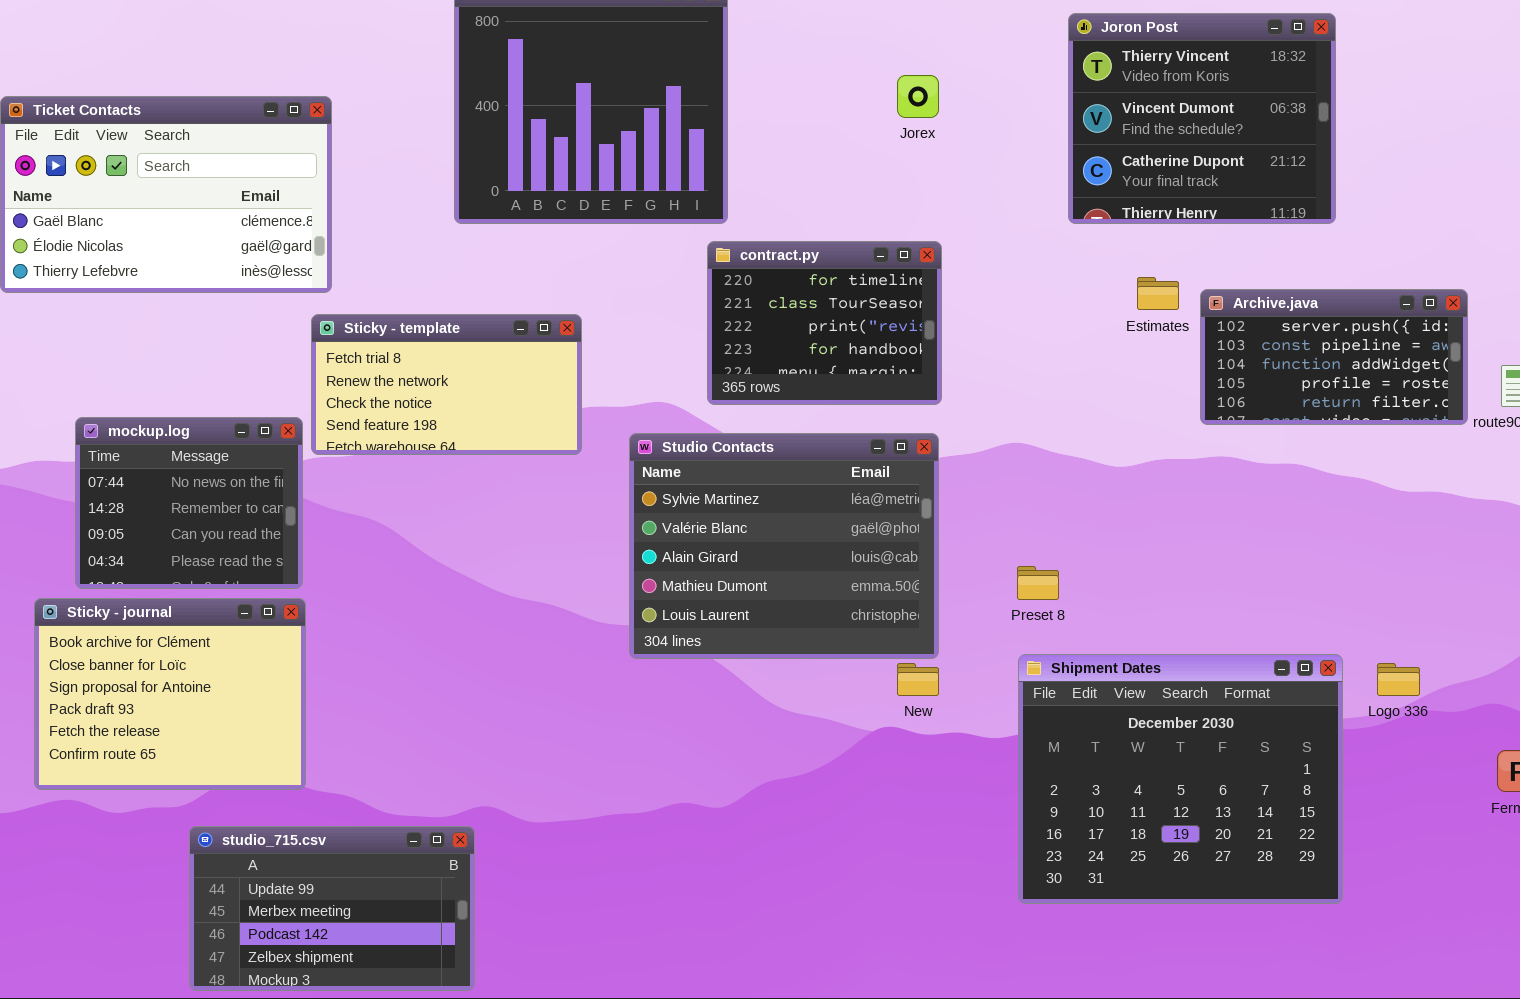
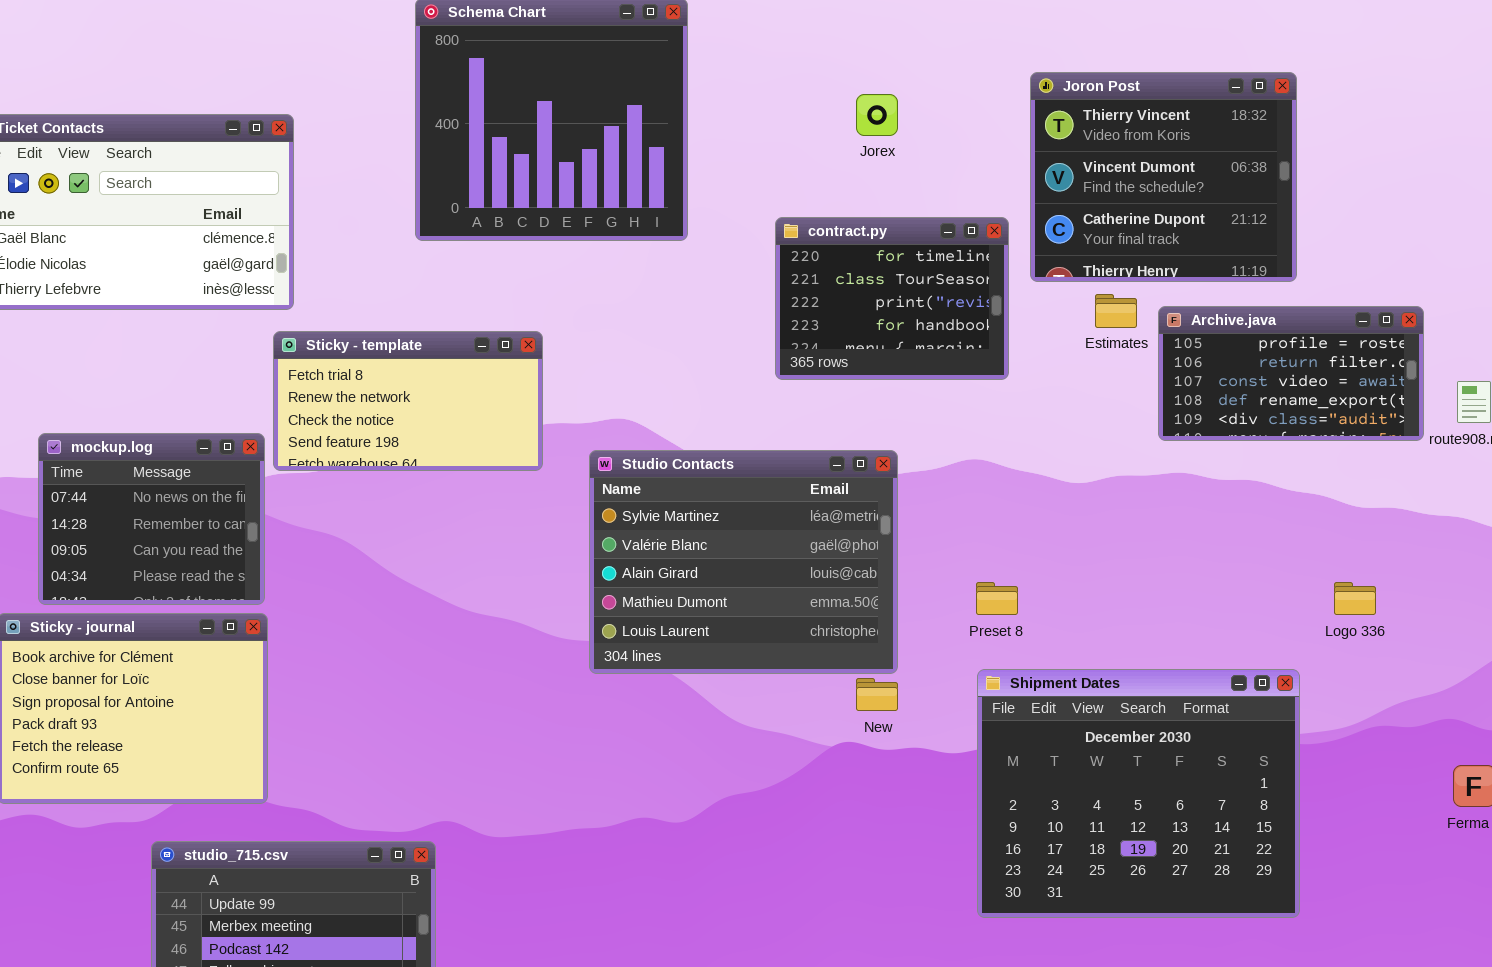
Joron Post: [1068,13,1336,224] -> [1030,72,1297,282], moved
contract.py: [707,241,942,405] -> [775,217,1009,380], moved
Archive.java: [1200,289,1468,425] -> [1158,306,1424,441], scrolled down 3 rows
Logo 336: [1377,663,1420,696] -> [1334,582,1376,615], moved

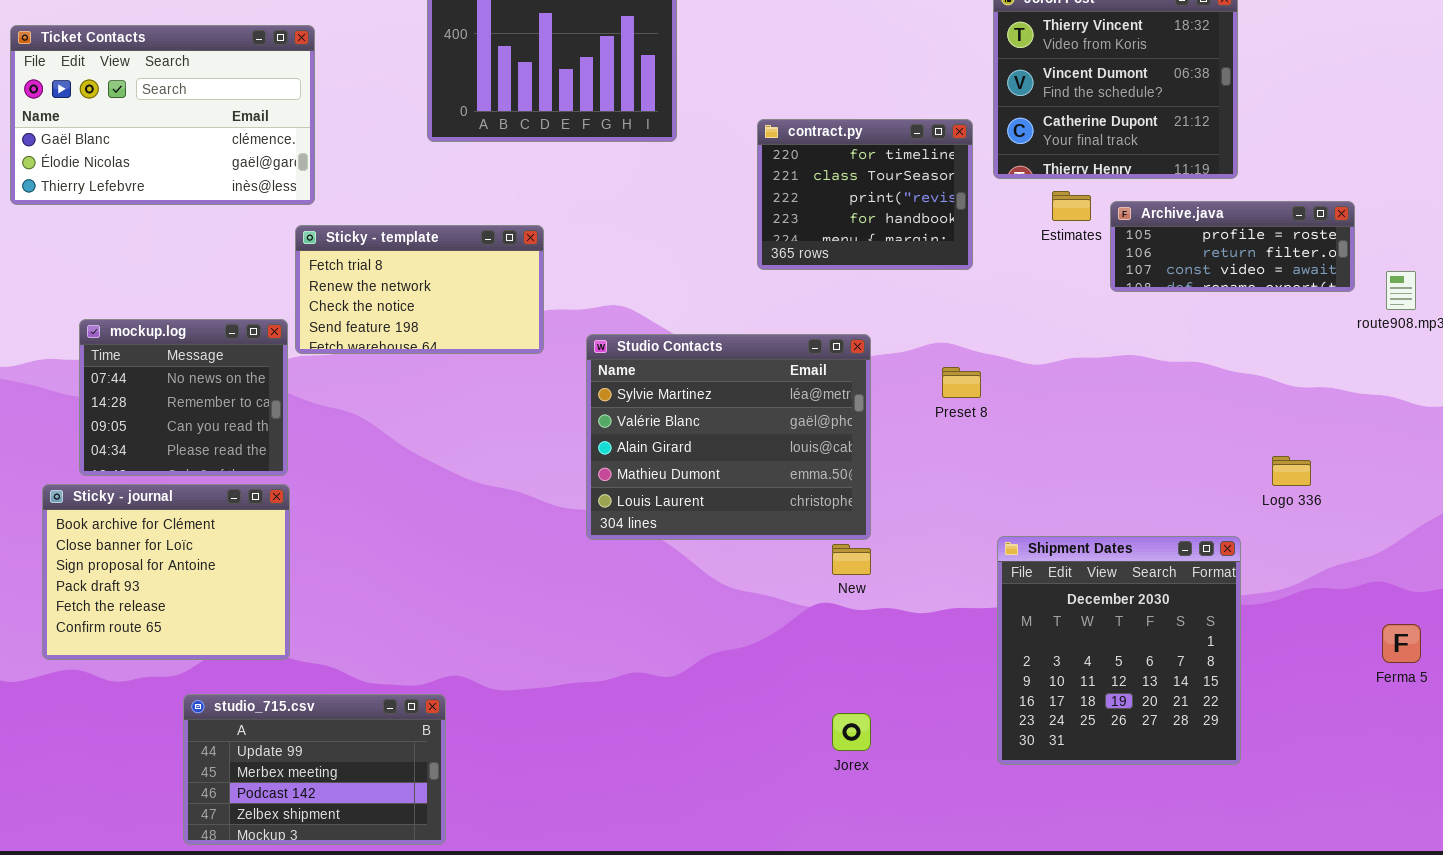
Jorex: [856,94,898,136] -> [832,713,871,751], moved
Archive.java: [1158,306,1424,441] -> [1110,201,1355,292], resized
Preset 8: [976,582,1018,615] -> [942,367,981,398], moved
Shipment Dates: [977,669,1300,918] -> [997,536,1241,765], resized

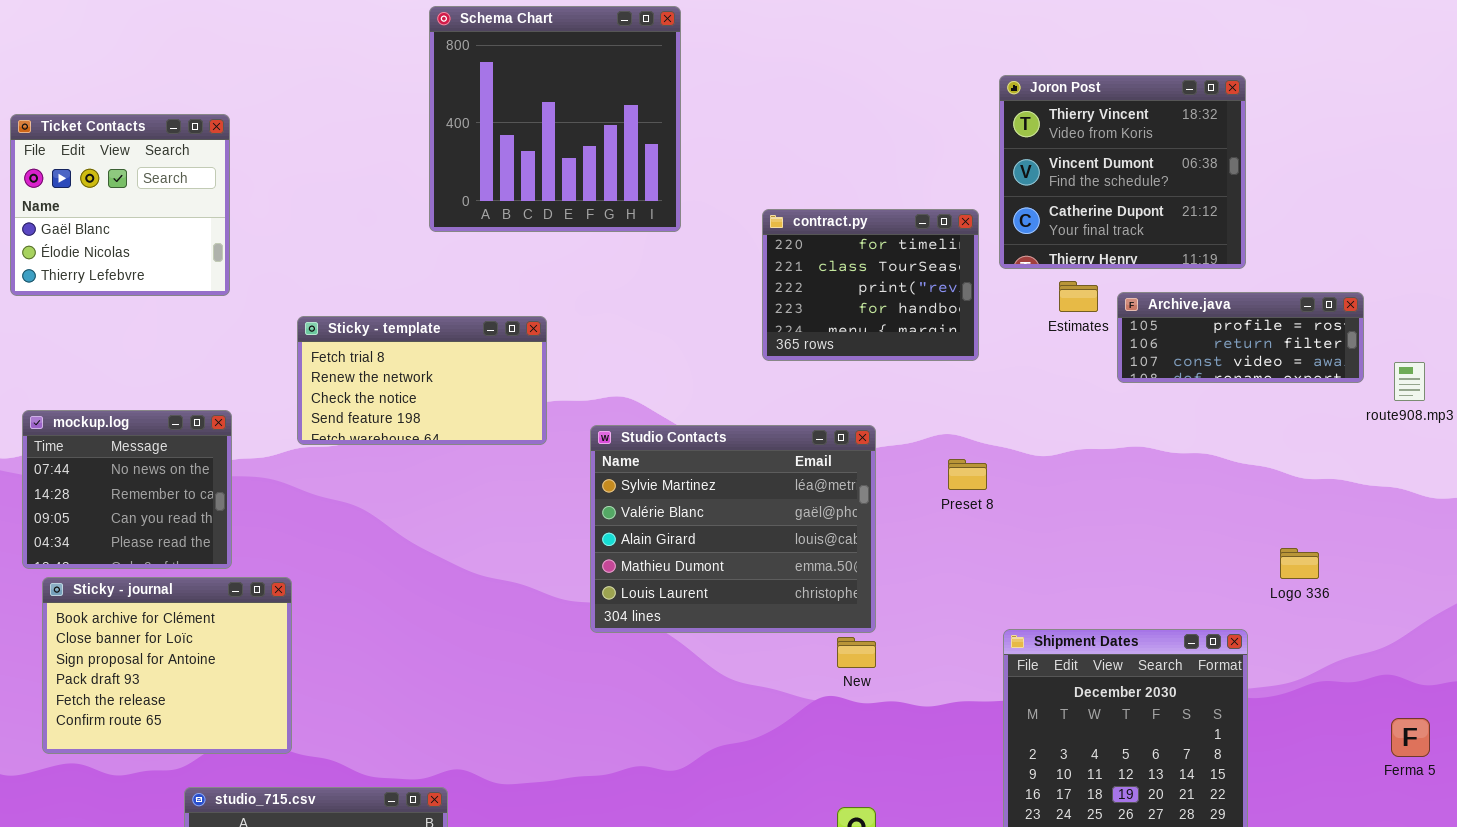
Ticket Contacts: [10,25,315,205] -> [10,114,230,296], resized
mockup.log: [79,319,288,476] -> [22,410,232,569], moved

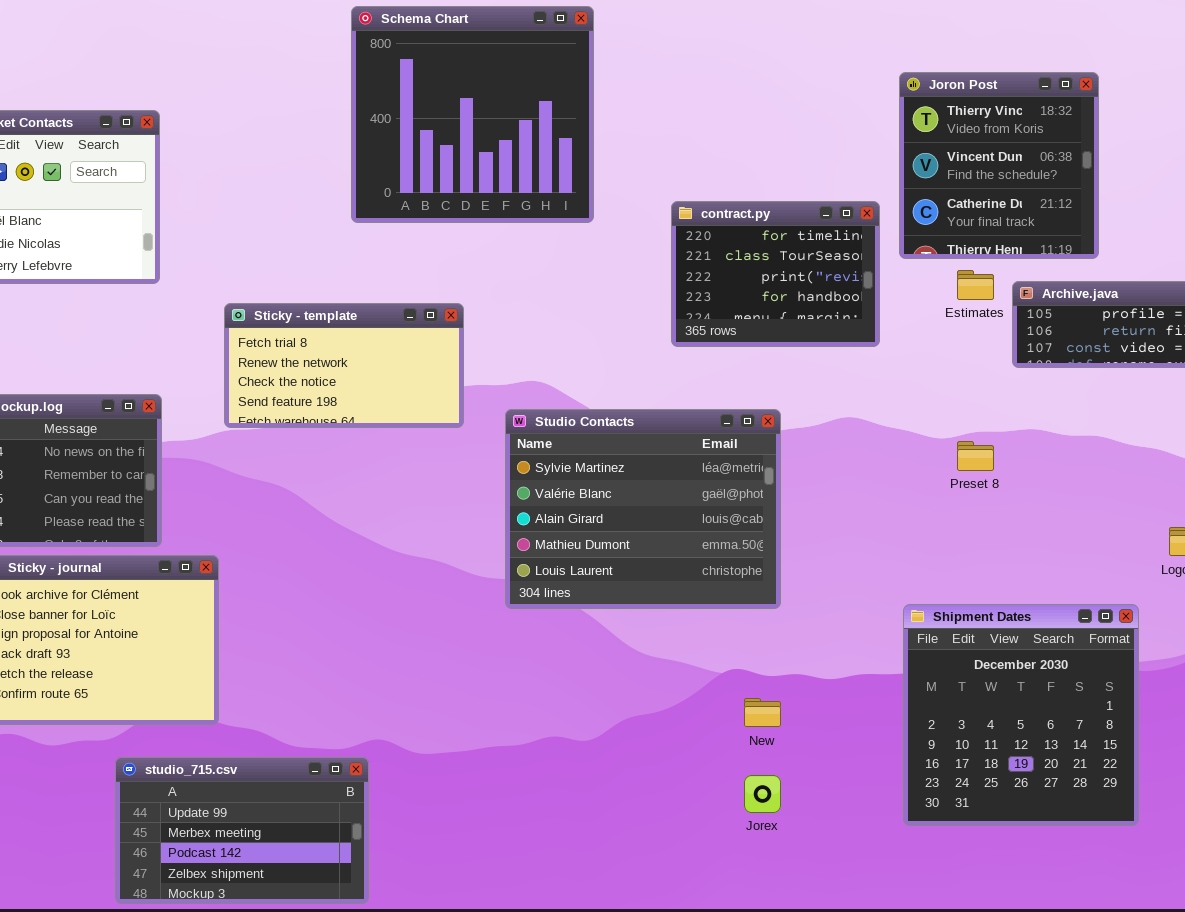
Joron Post: [999,75,1246,269] -> [899,72,1099,259], resized
Preset 8: [948,459,987,490] -> [957,441,994,471], moved
New: [837,637,876,668] -> [744,698,781,727], moved

